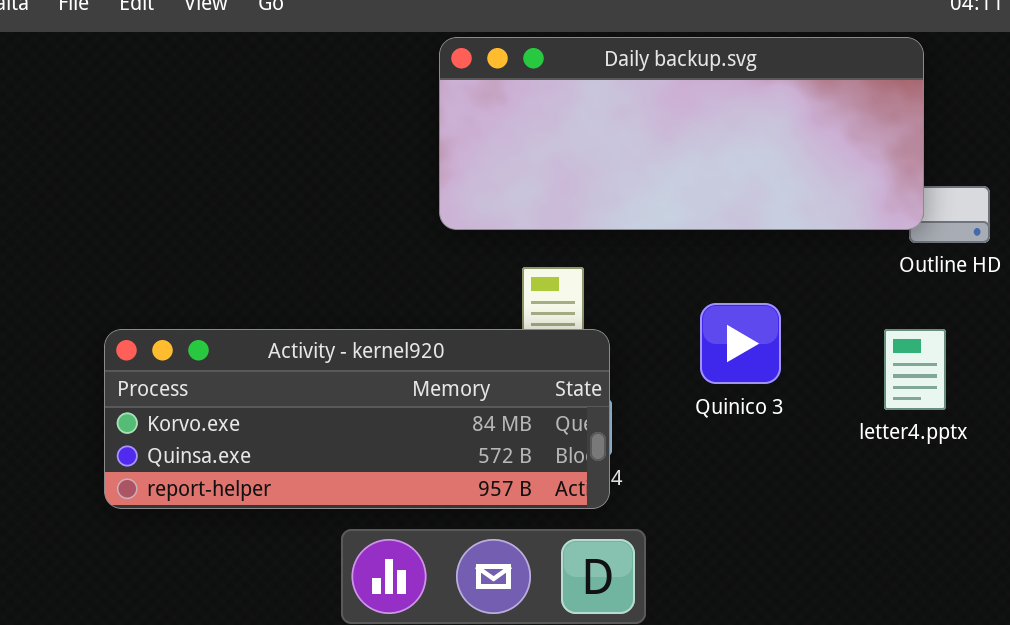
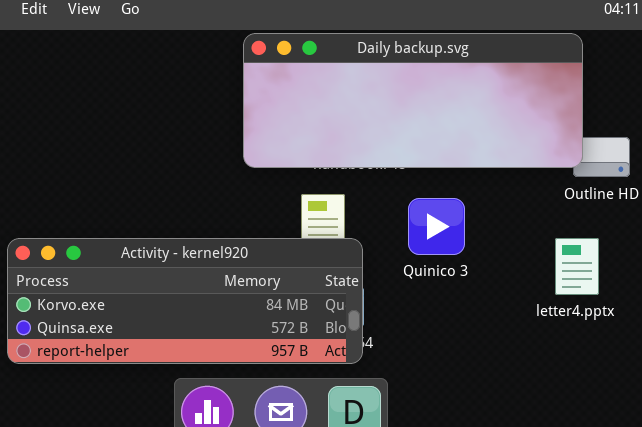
Quinico 3: [700,303,781,384] -> [408,198,465,255], moved

